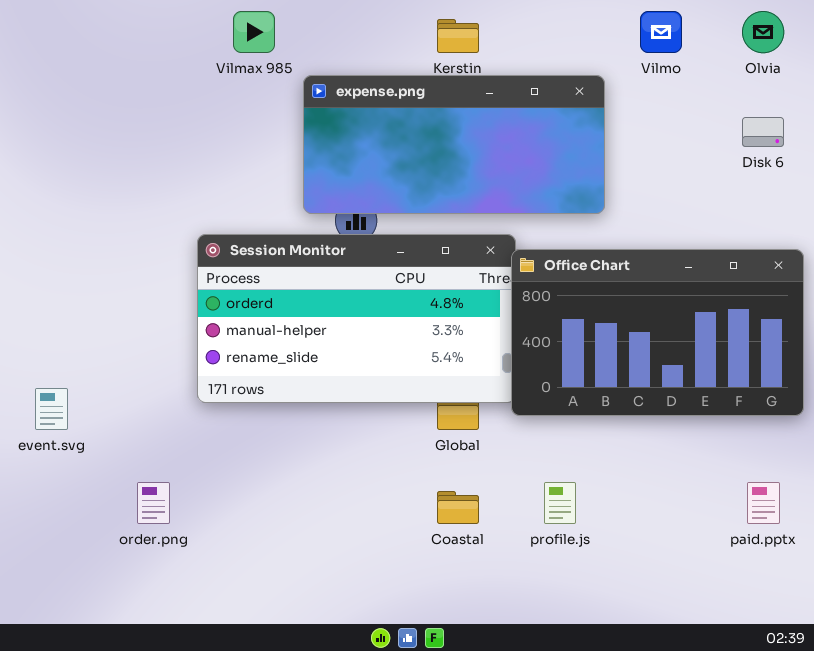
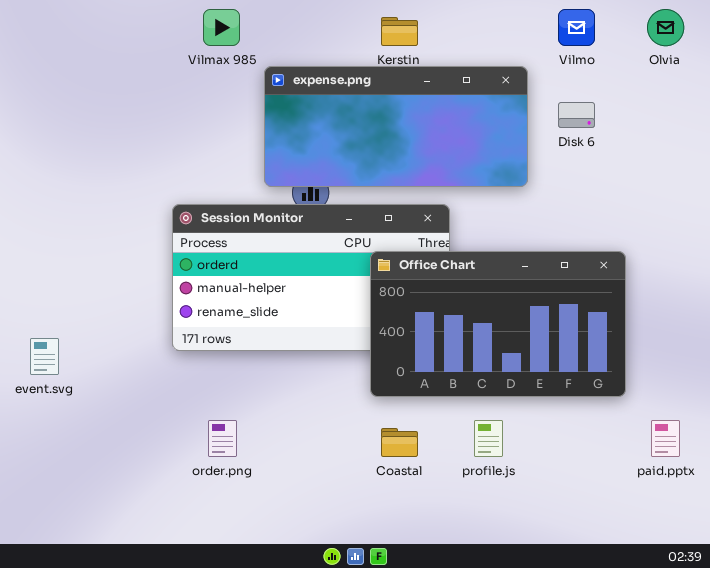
Disk 6: [742,117,784,147] -> [558,102,595,128], moved
Office Chart: [511,249,804,416] -> [370,251,626,397], moved
order.png: [137,482,170,524] -> [208,420,237,457], moved

